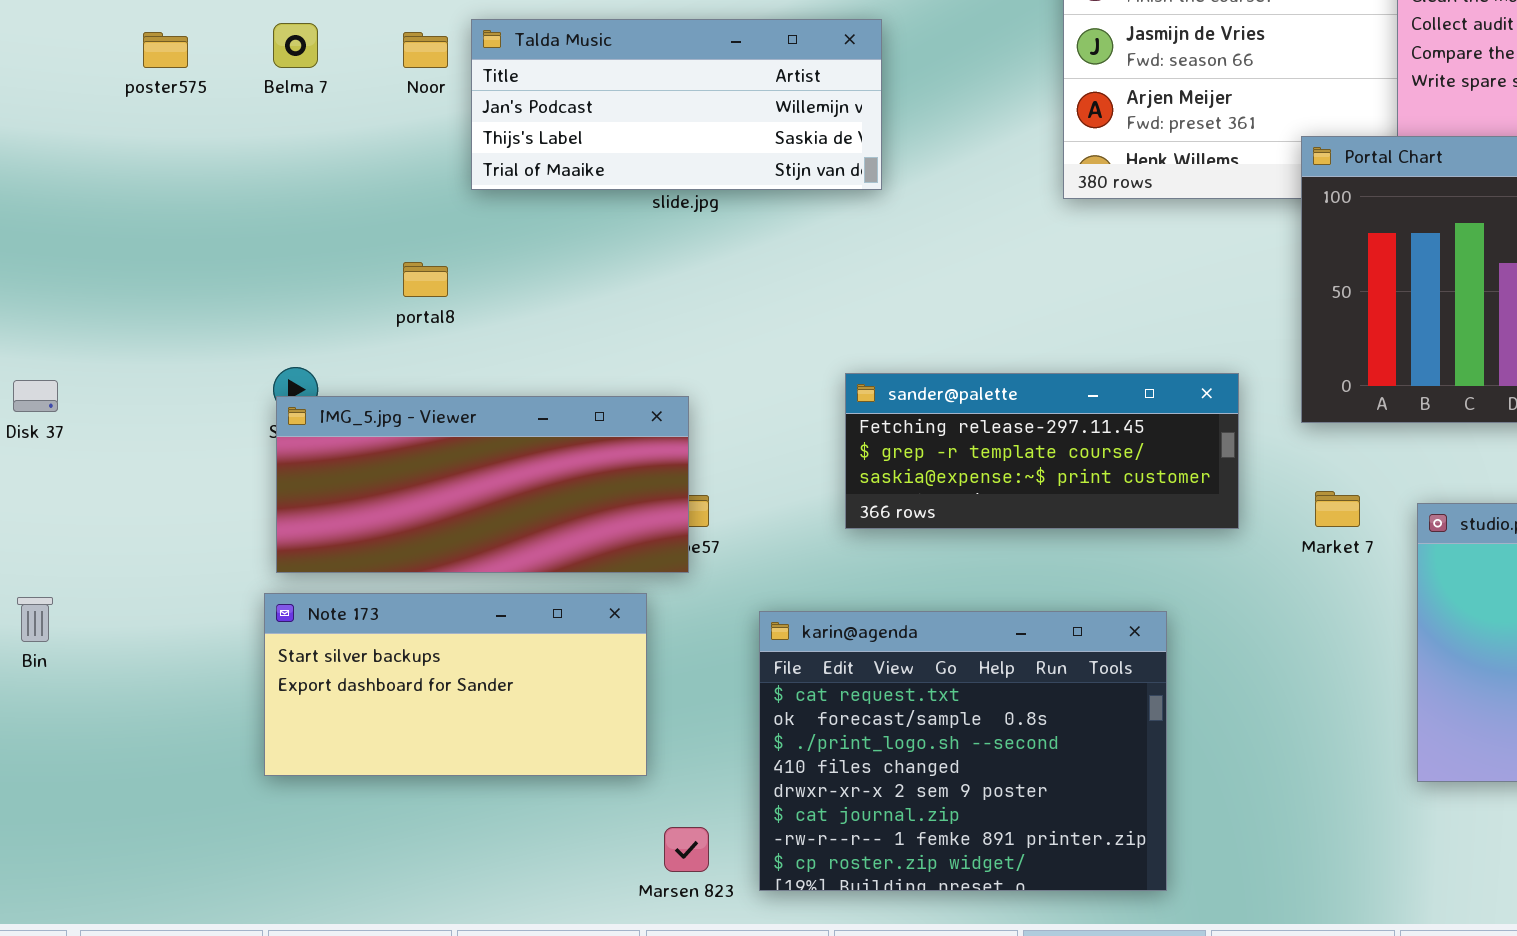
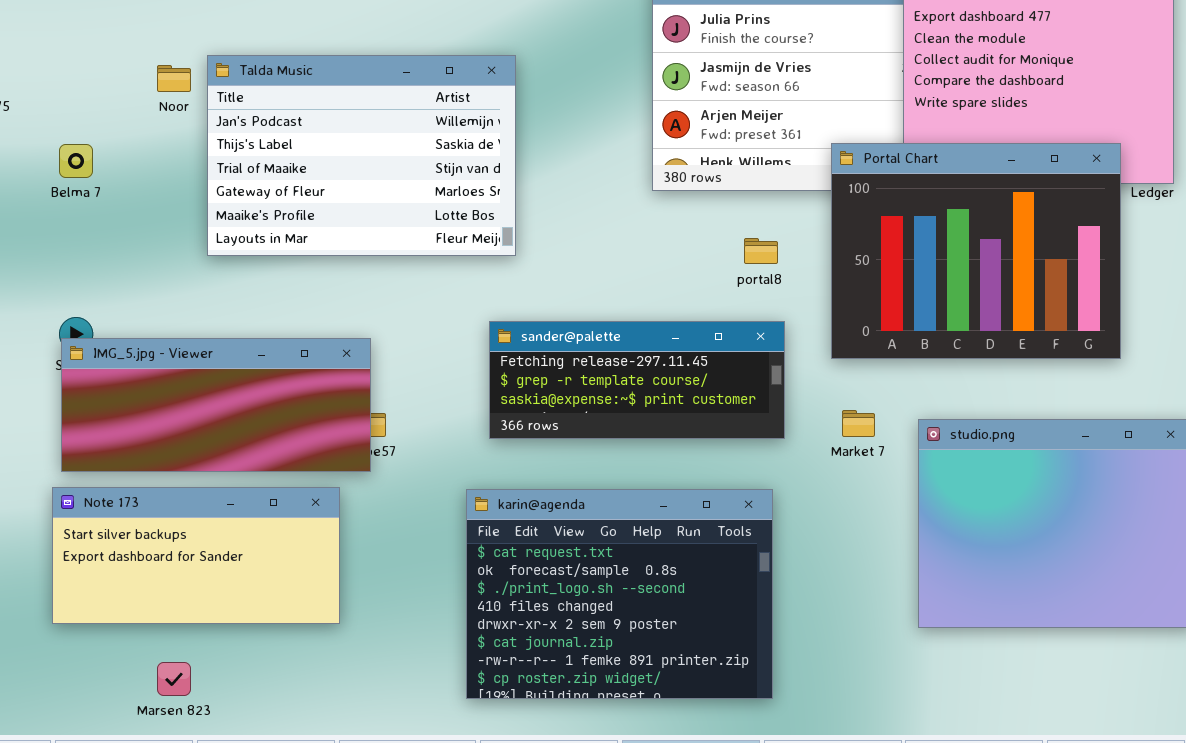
Talda Music: [471,19,882,190] -> [207,55,516,256], resized
Belma 7: [273,23,318,68] -> [59,144,93,178], moved
portal8: [403,262,448,297] -> [744,238,778,264], moved
karin@agenda: [759,611,1167,891] -> [466,489,773,699], moved
Marsen 823: [664,827,709,872] -> [157,662,191,696], moved

